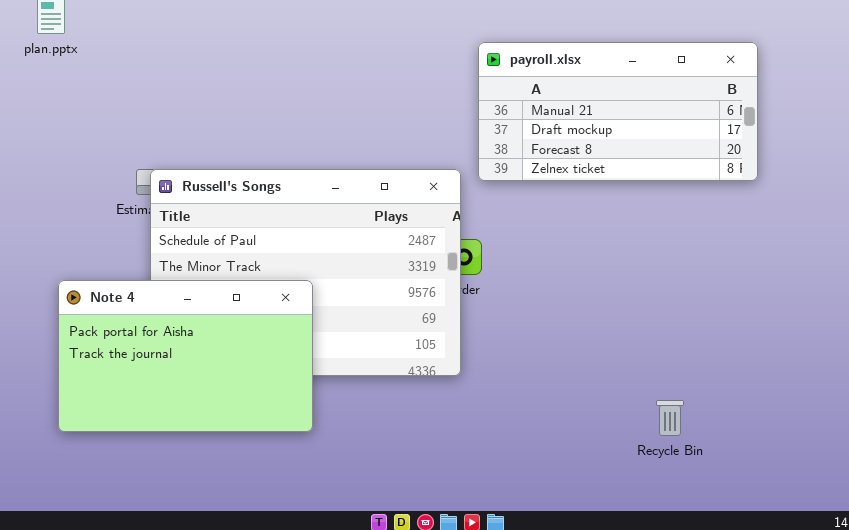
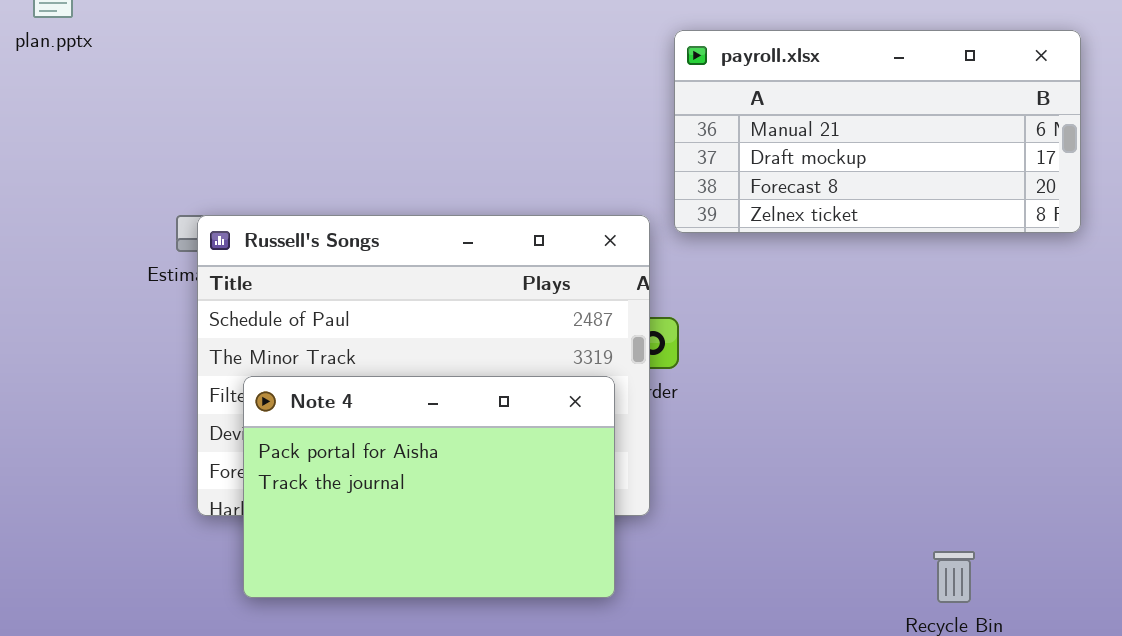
Note 4: [58,280,313,432] -> [243,376,615,598], moved

